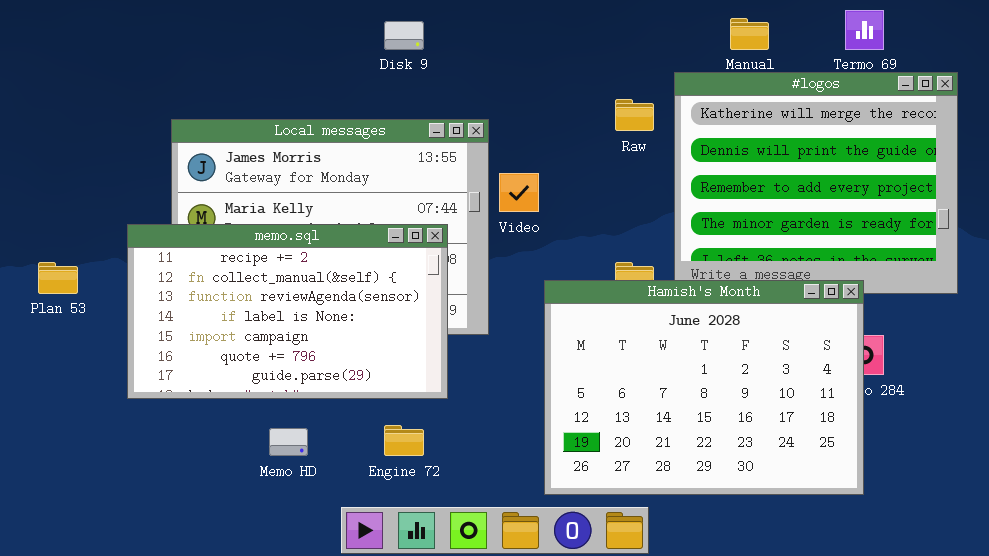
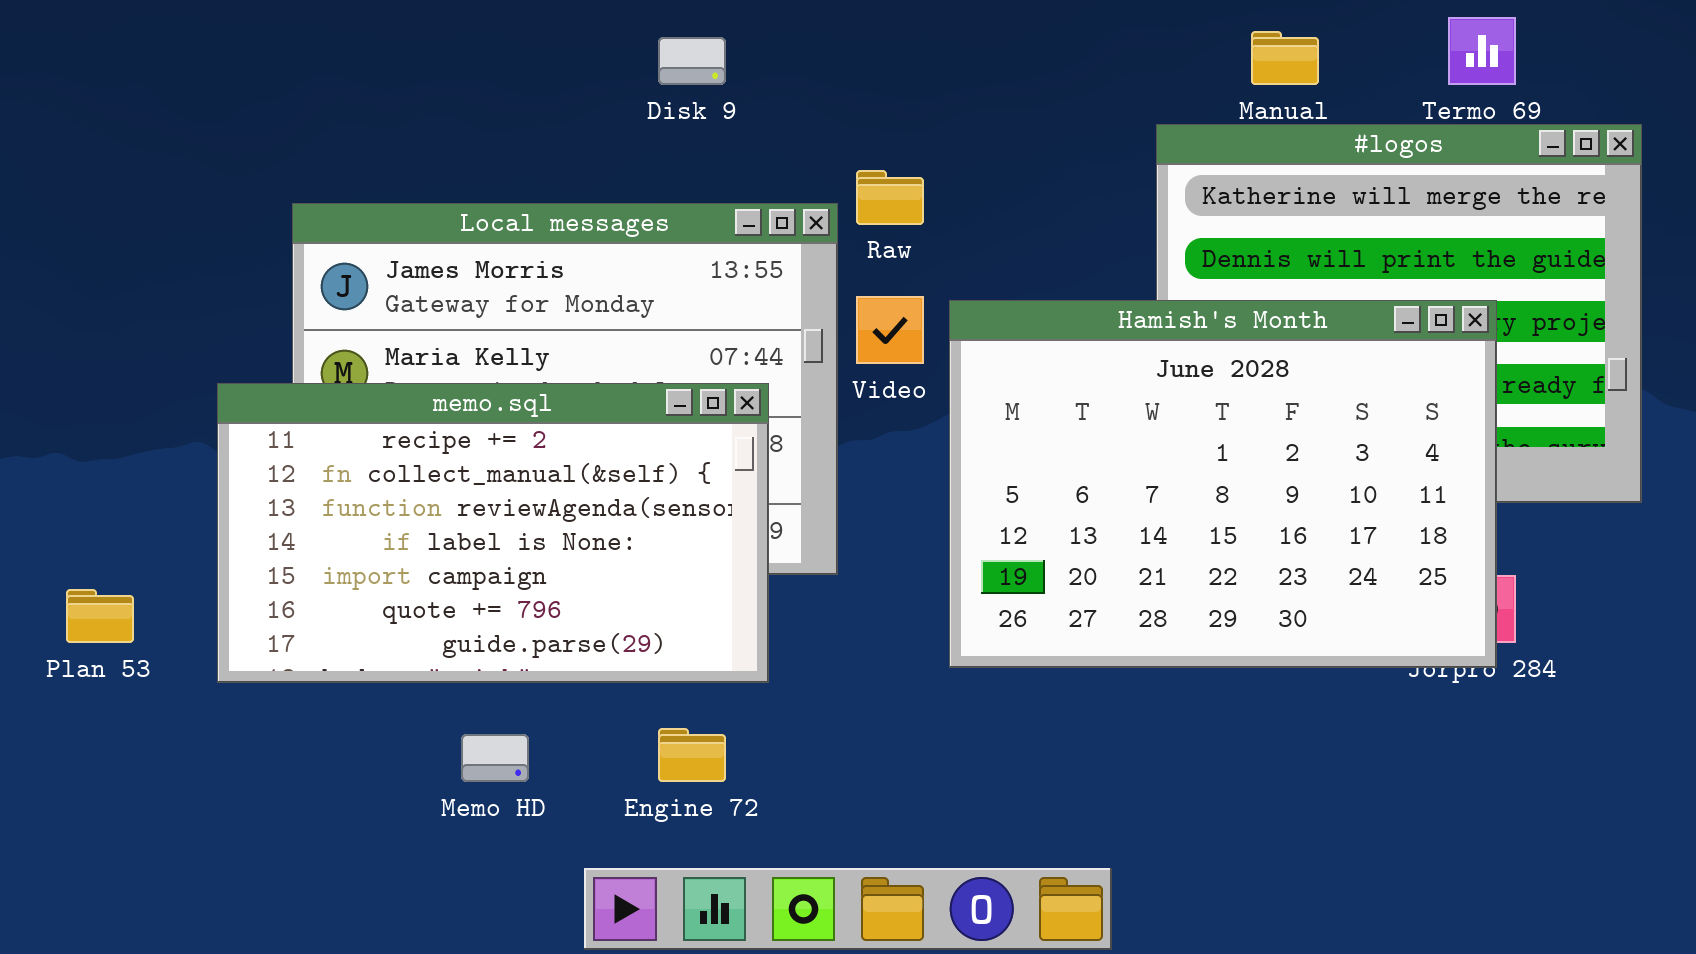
Raw: [615,99,654,131] -> [856,170,924,225], moved
Plan 53: [38,262,78,294] -> [66,589,134,643], moved
Hamish's Month: [544,280,864,495] -> [949,300,1497,668], moved

